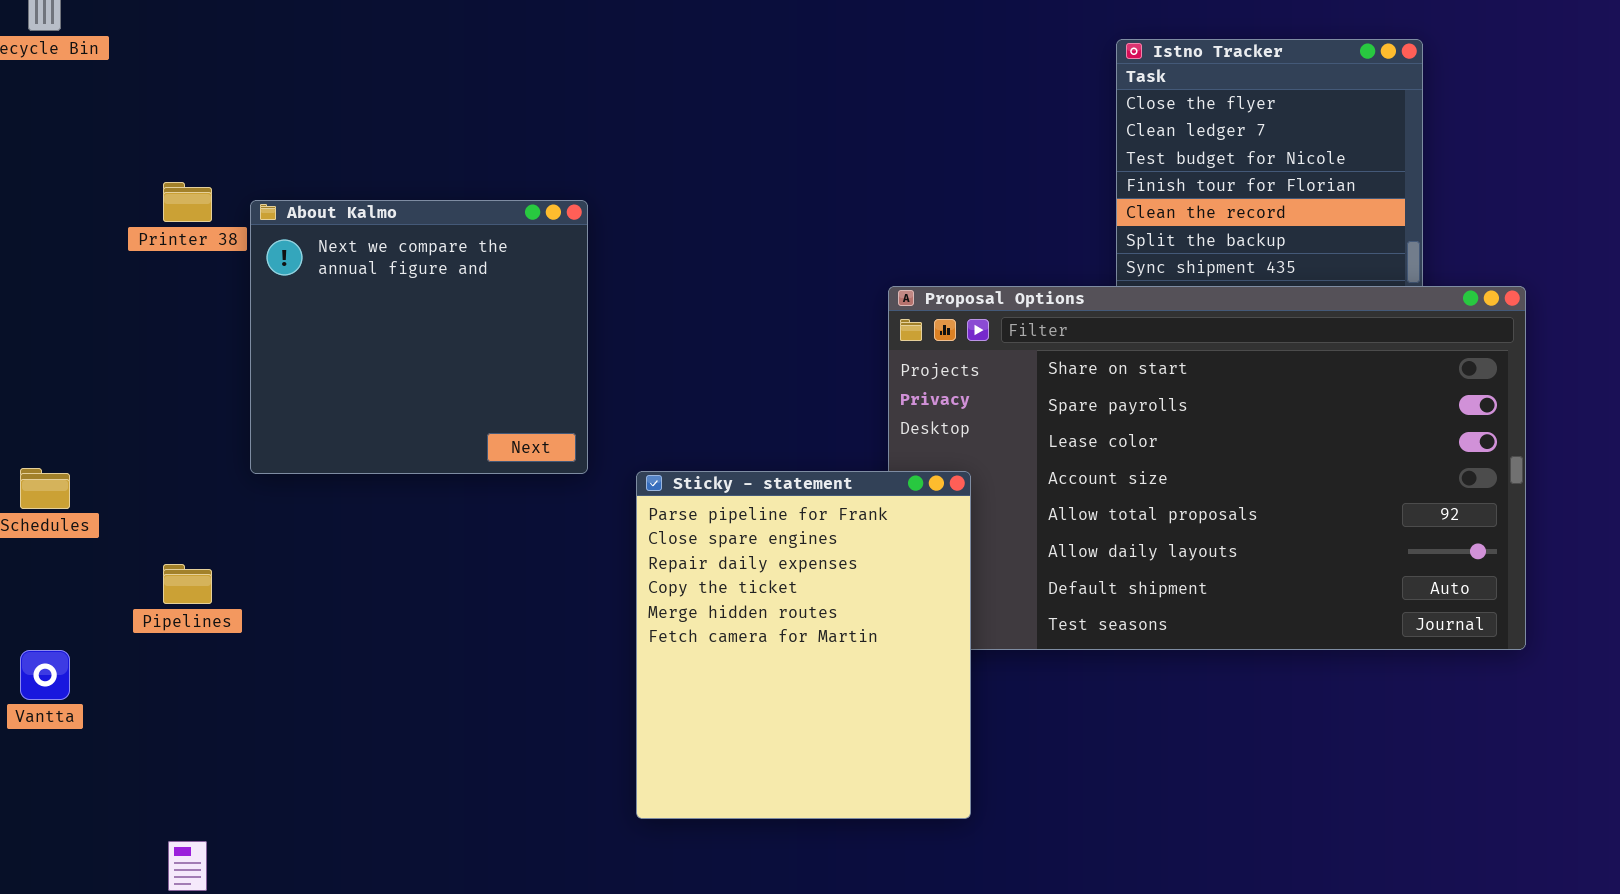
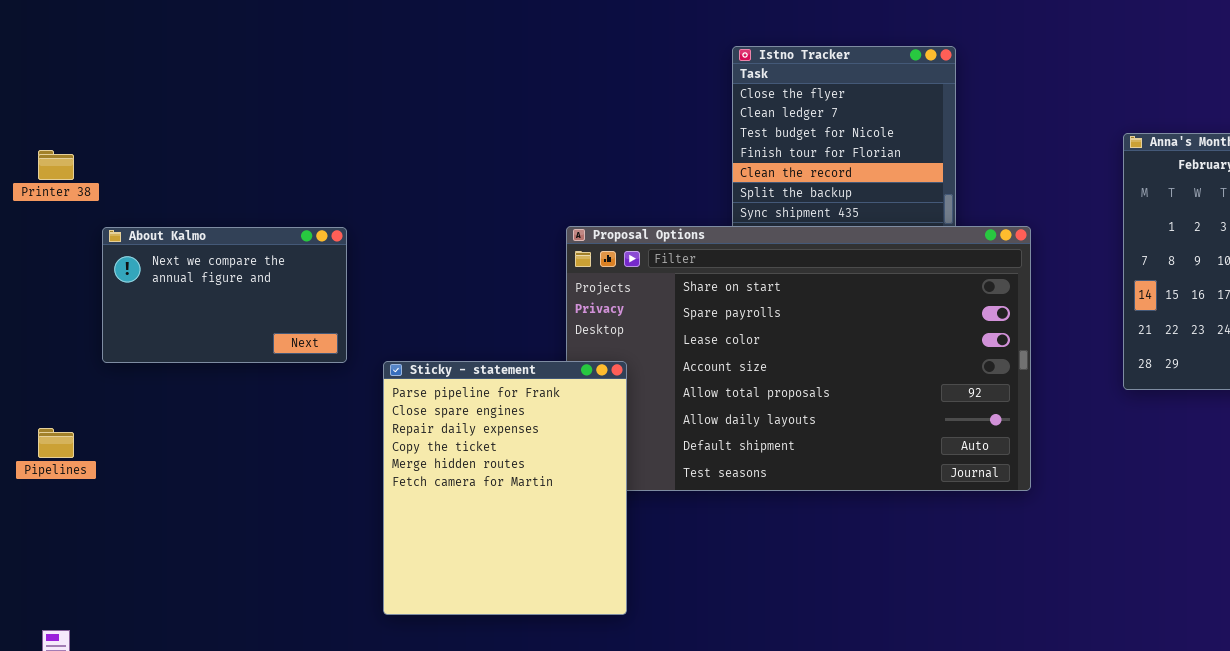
About Kalmo: [250,200,588,474] -> [102,227,347,363], resized

